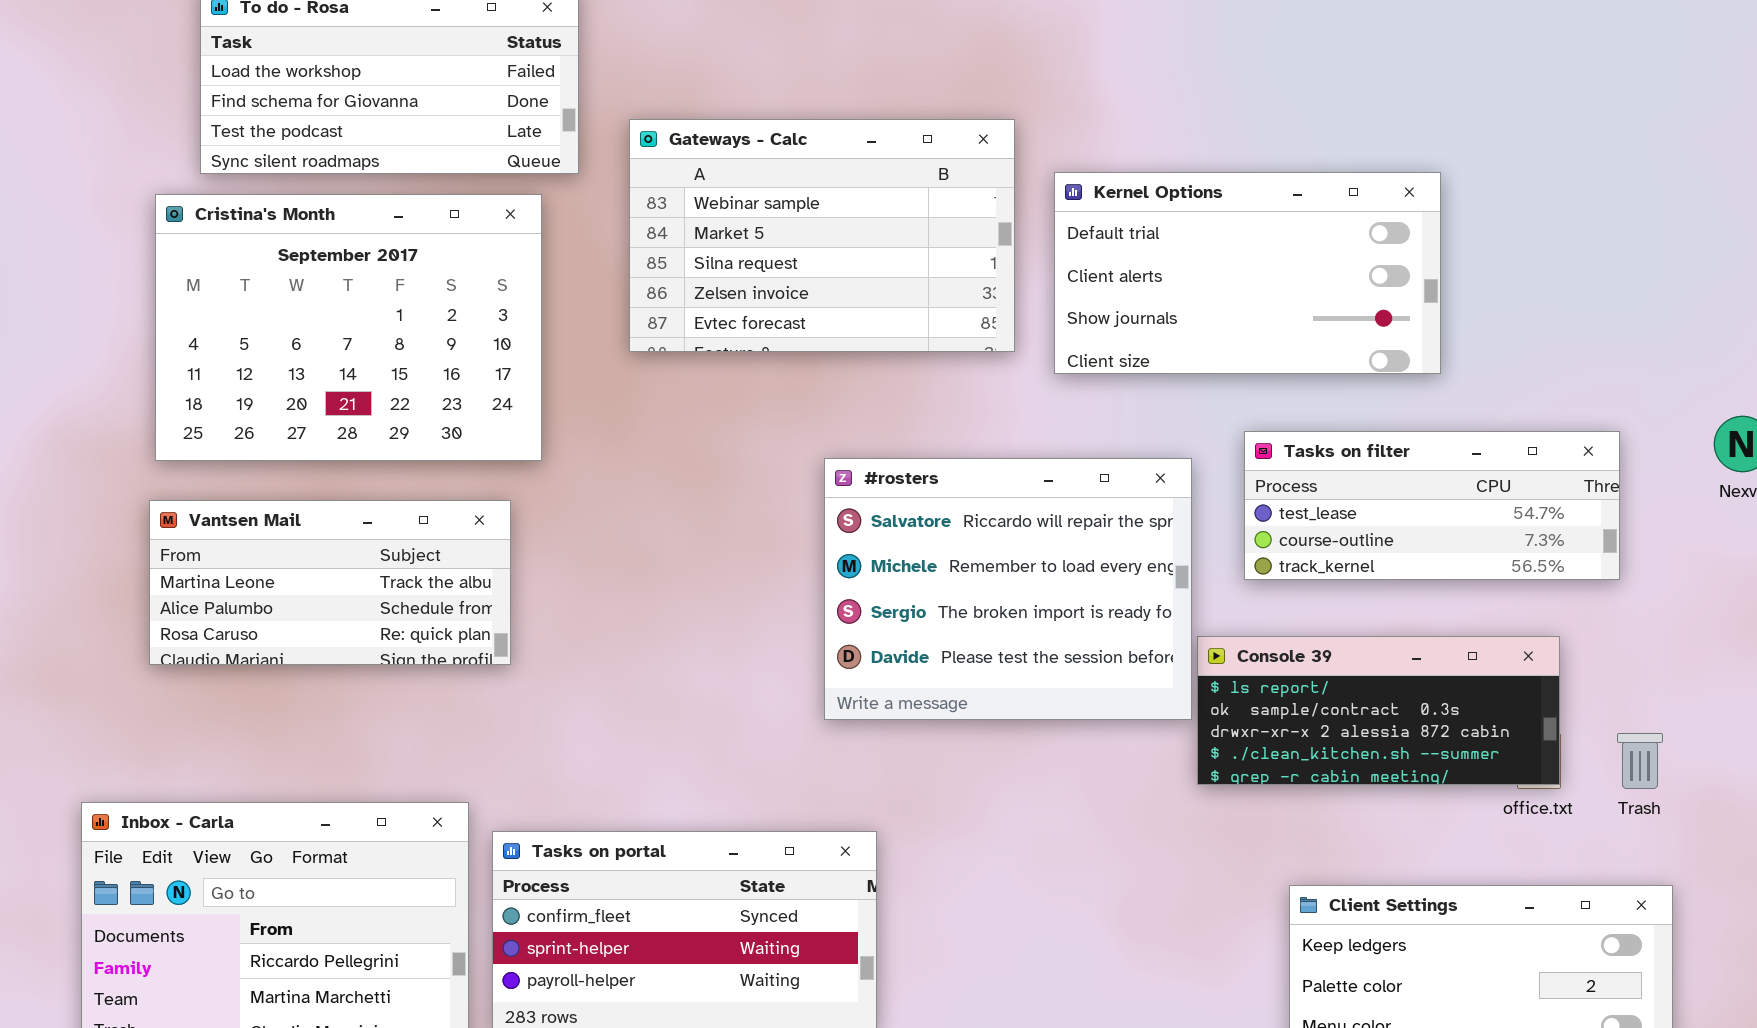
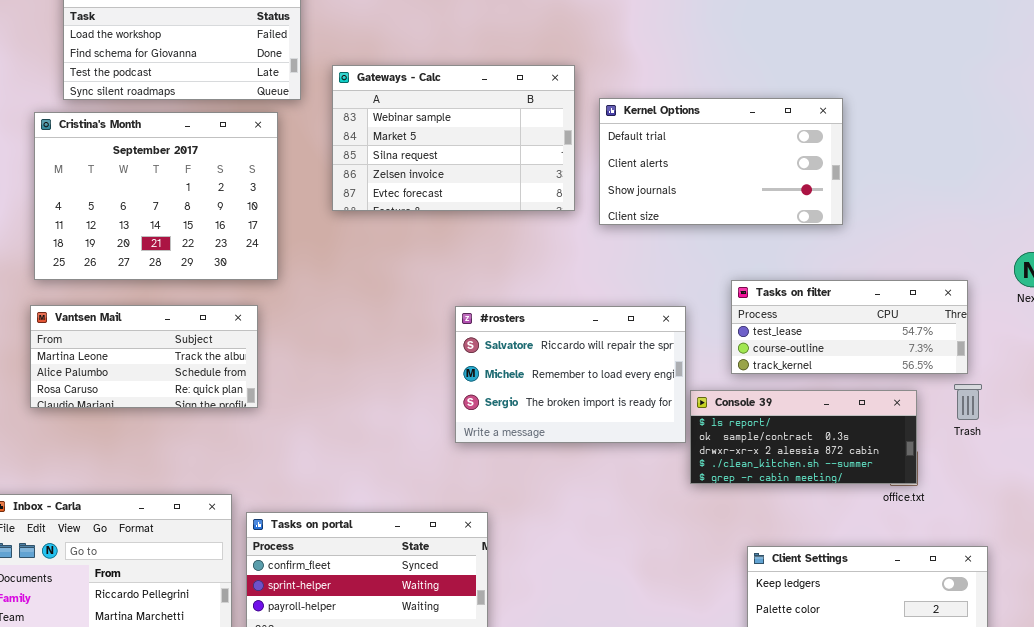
Tasks on filter: [1244,431,1620,580] -> [731,280,968,374], moved
#rosters: [824,458,1192,720] -> [455,306,686,443], resized
Trash: [1617,733,1663,789] -> [954,384,982,420], moved

